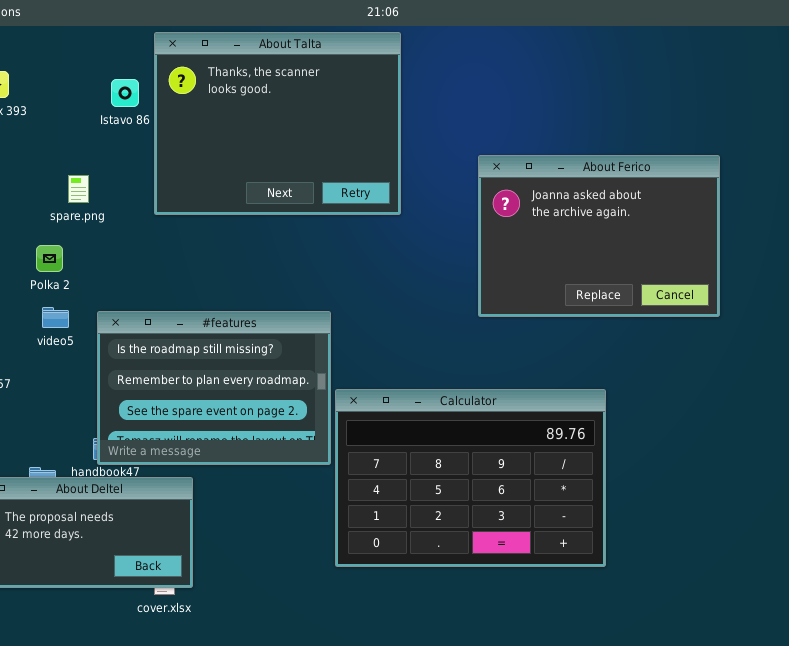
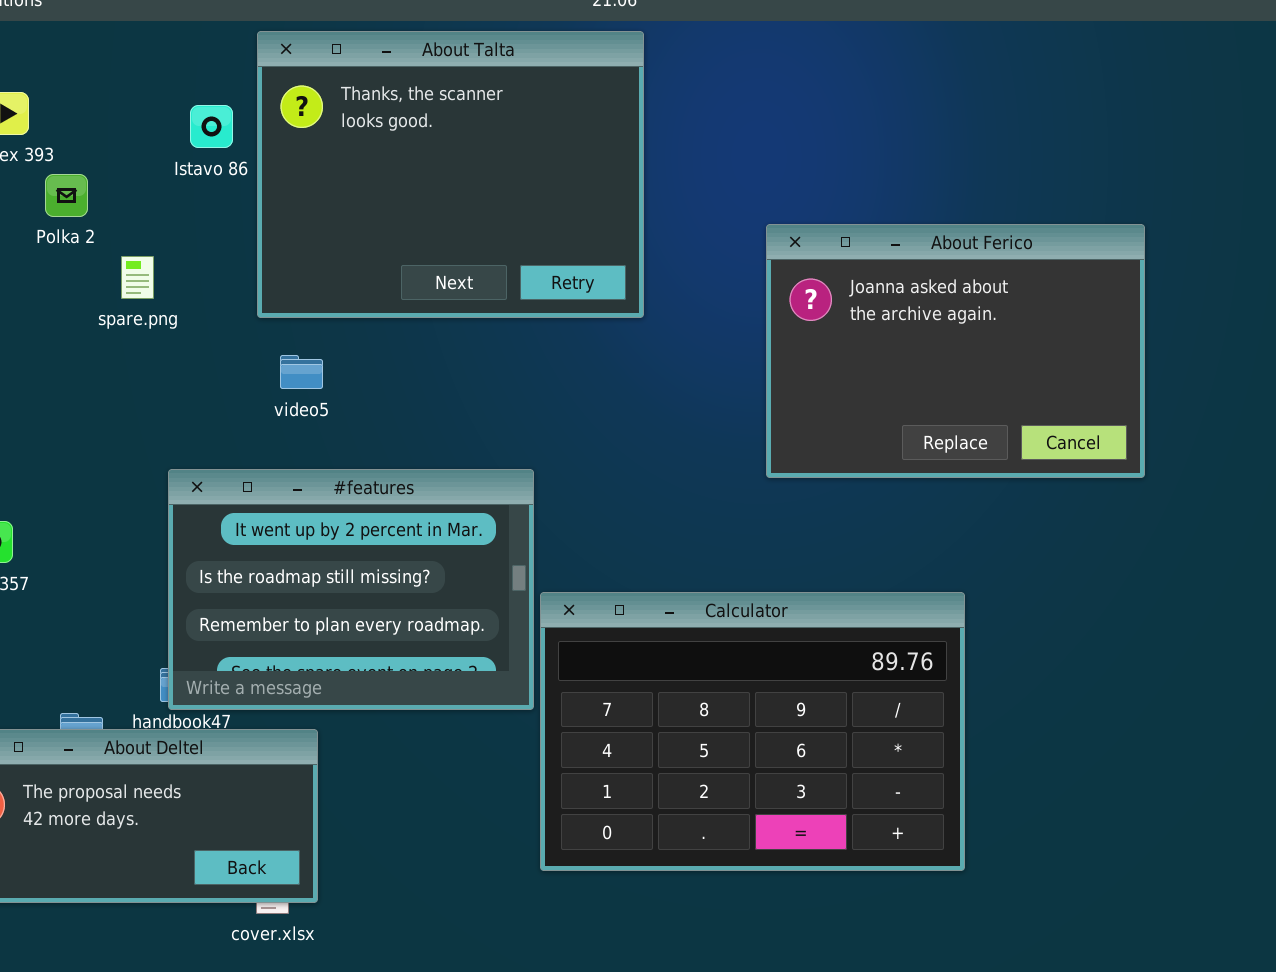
Polka 2: [36,245,63,272] -> [45,174,88,217], moved
video5: [42,307,69,328] -> [280,355,323,389], moved
#features: [97,311,331,465] -> [168,469,534,710], scrolled up 1 row

